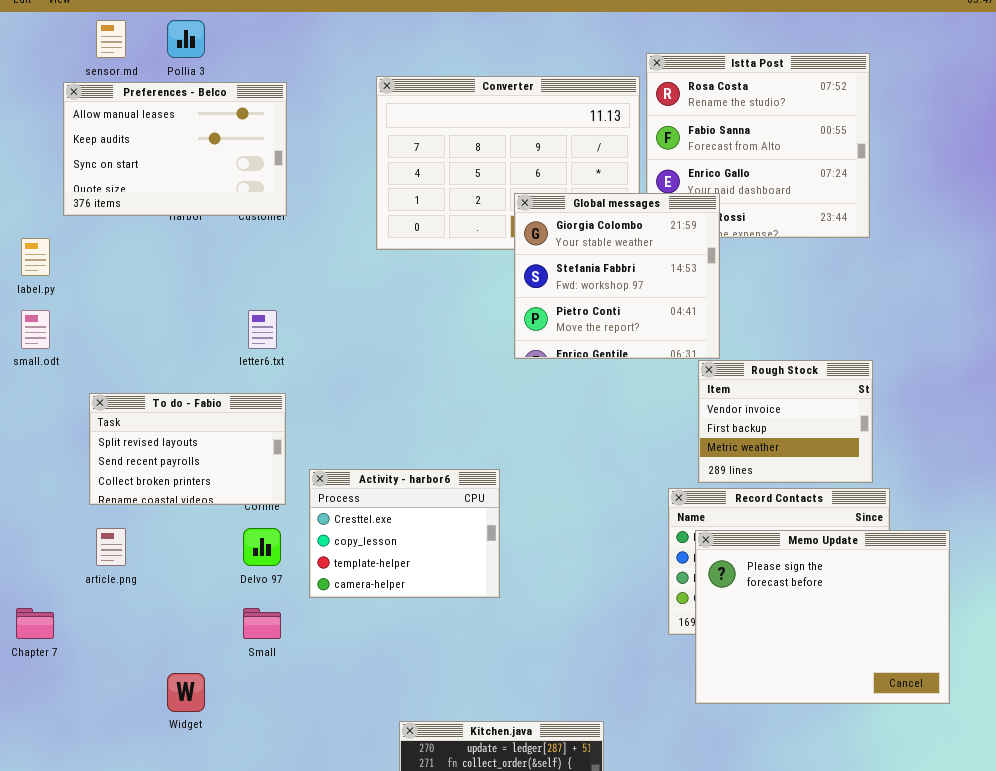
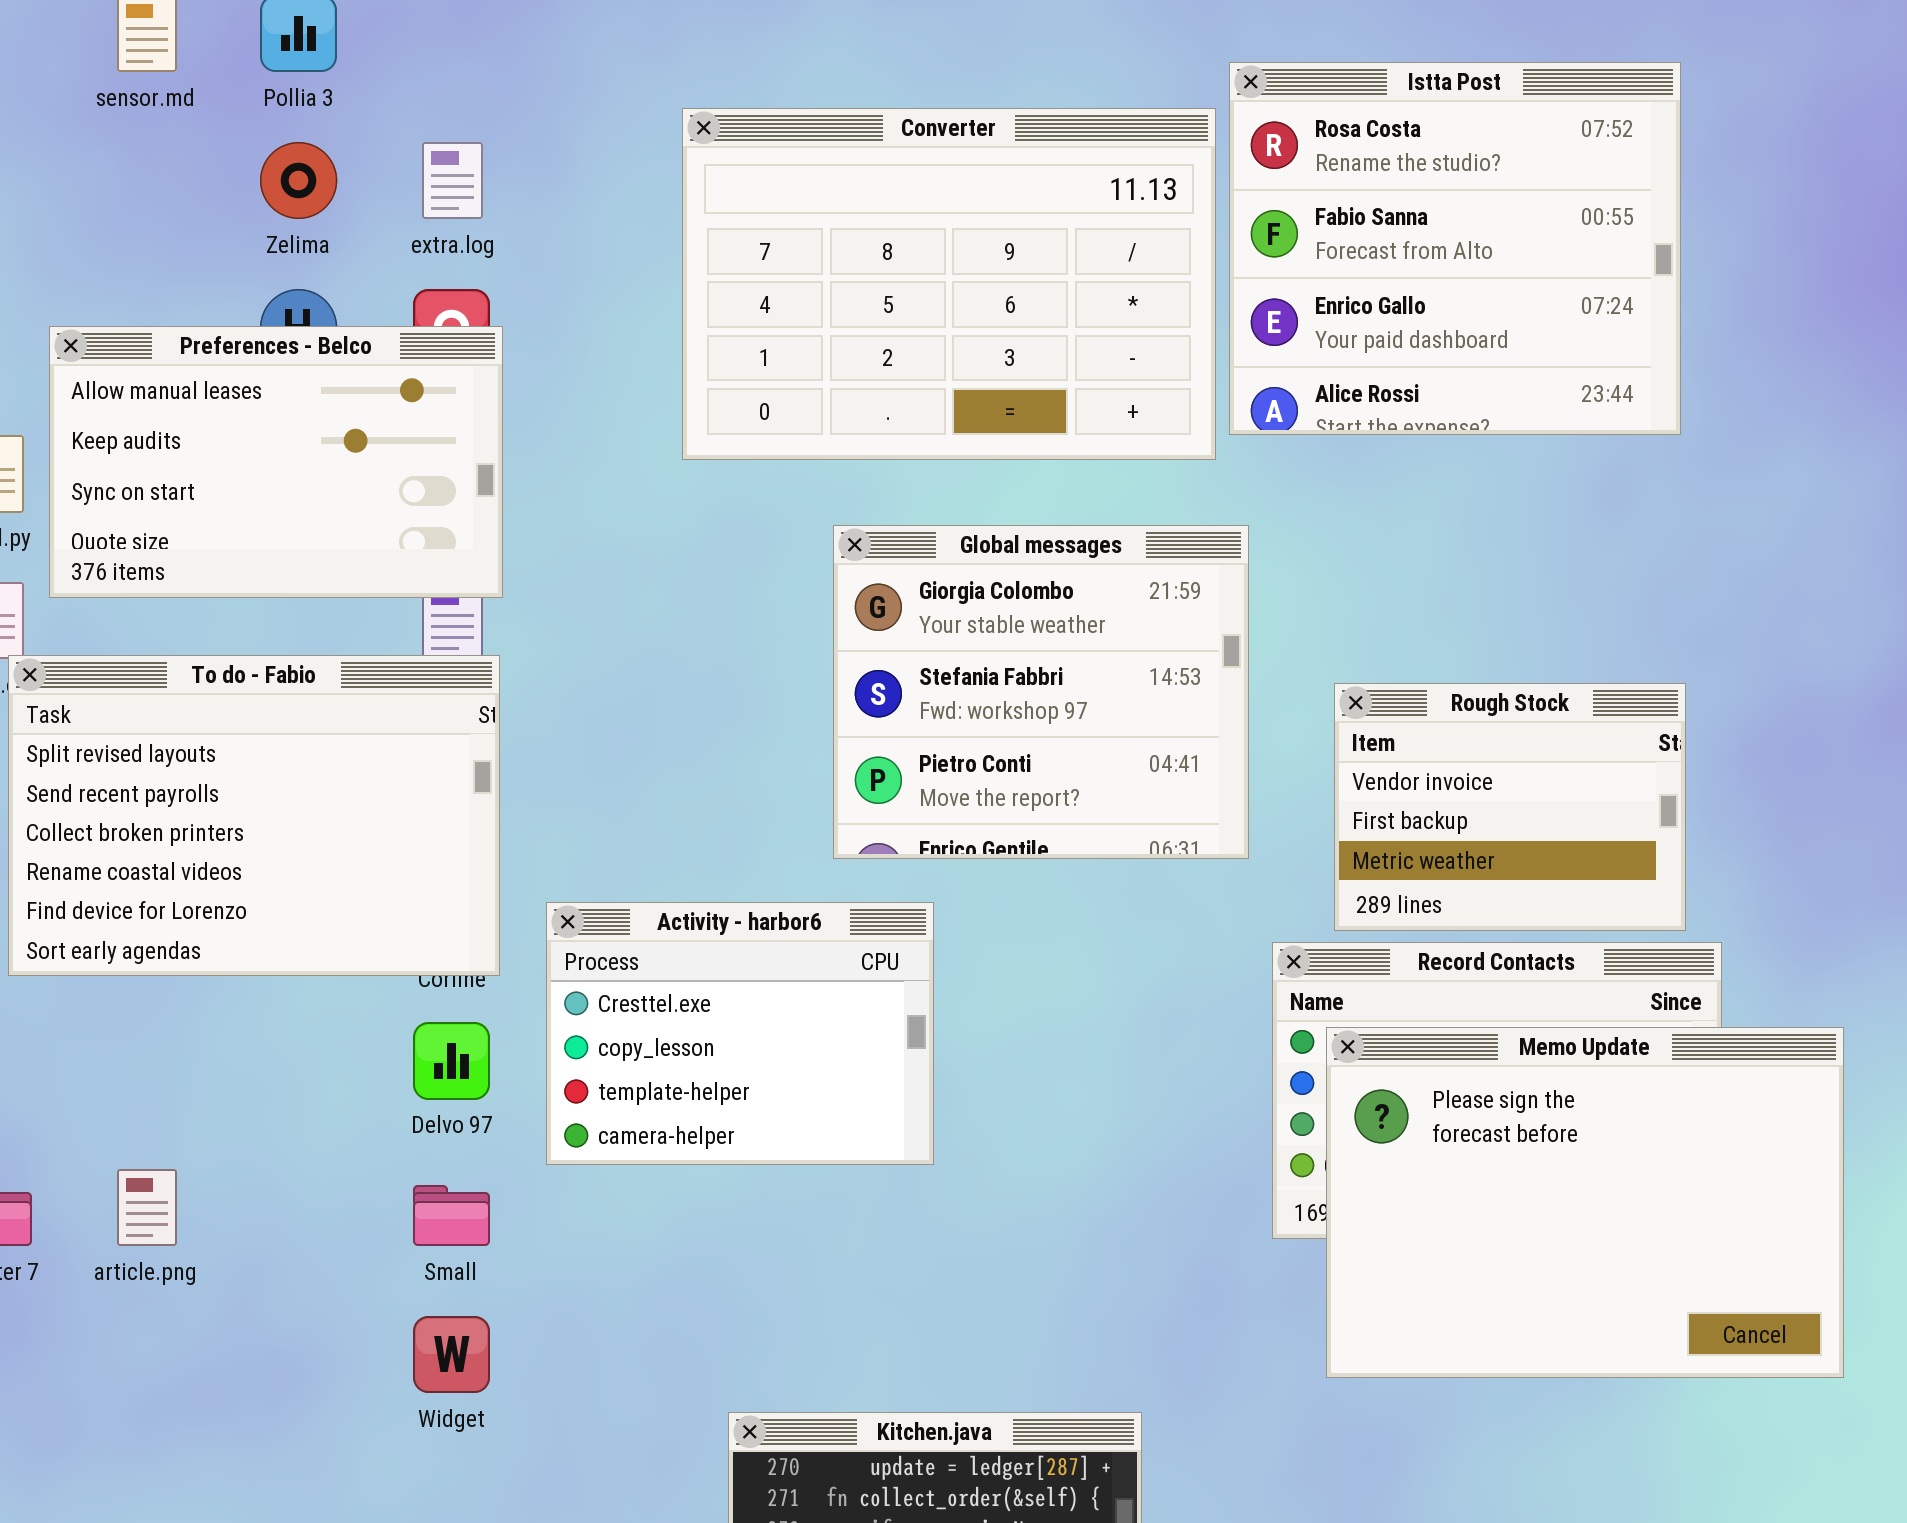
Preferences - Belco: [63,82,287,216] -> [49,326,503,598], moved
Global messages: [514,193,720,359] -> [833,525,1249,859], moved
To do - Fabio: [89,393,286,505] -> [8,655,500,976], resized
article.png: [96,528,126,566] -> [117,1169,177,1246], moved
Widget: [167,673,205,712] -> [413,1316,490,1393], moved

